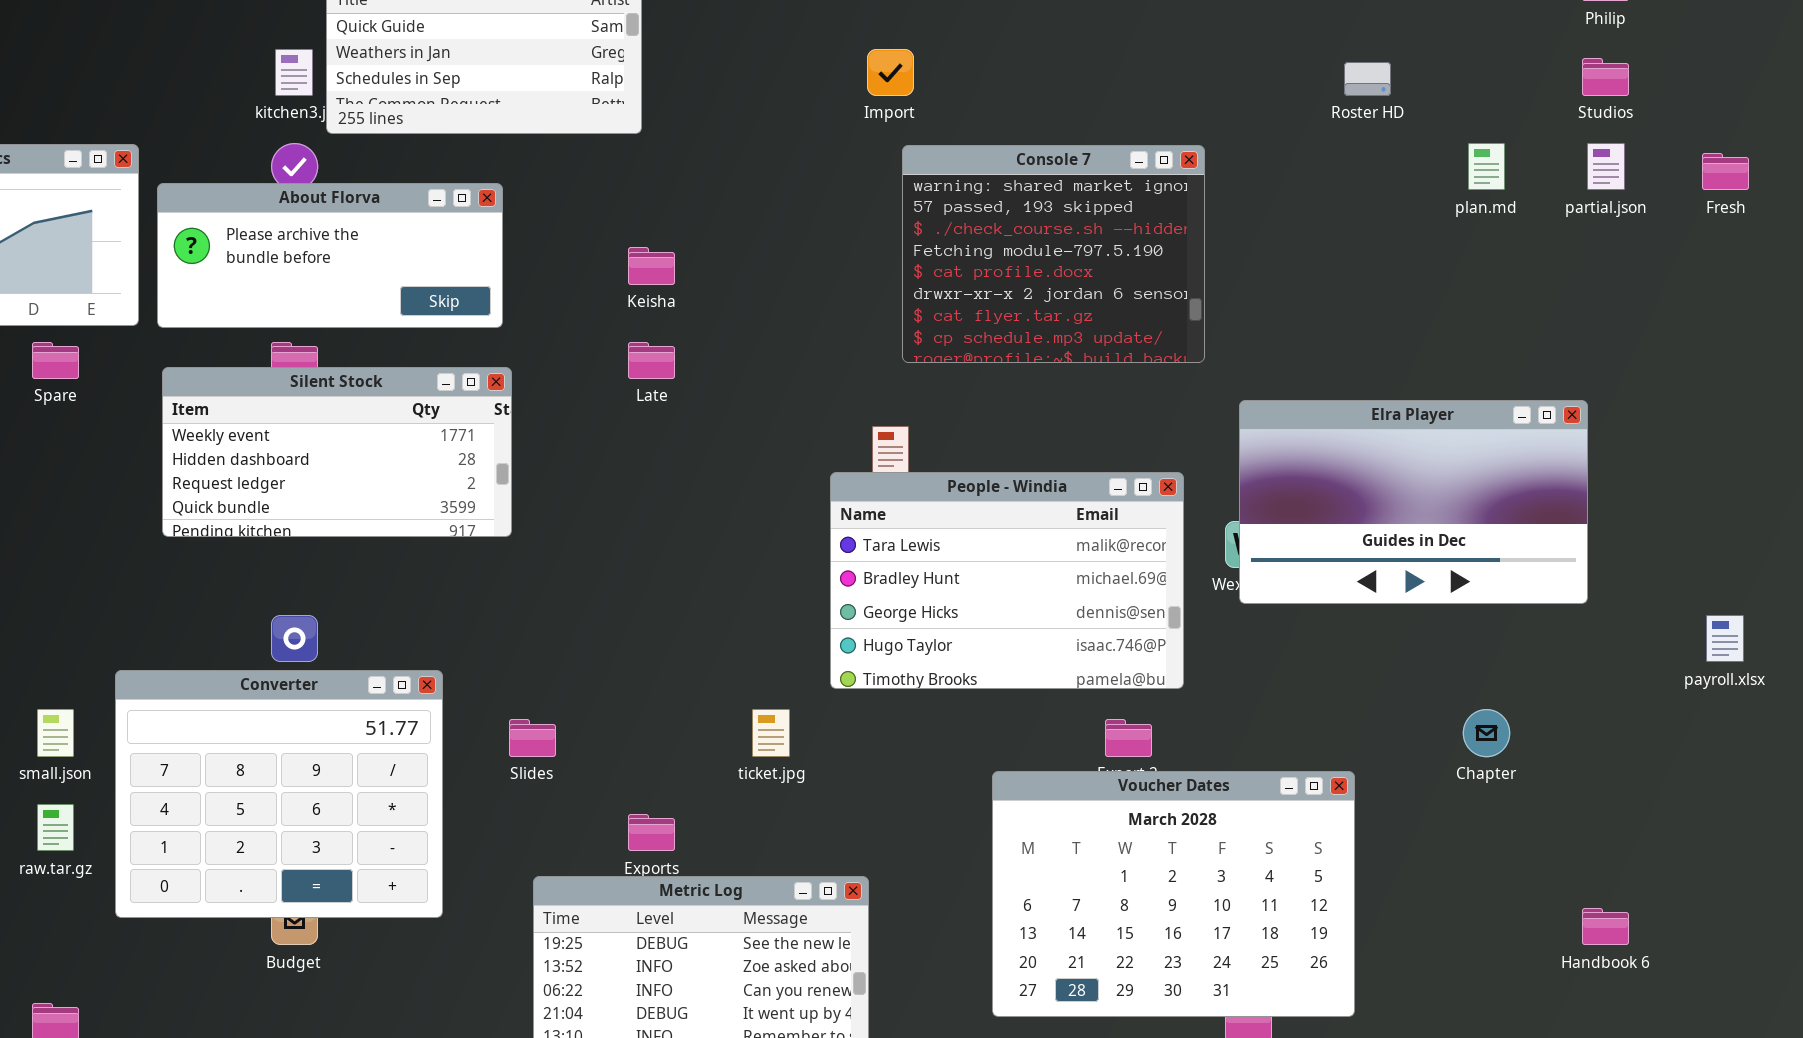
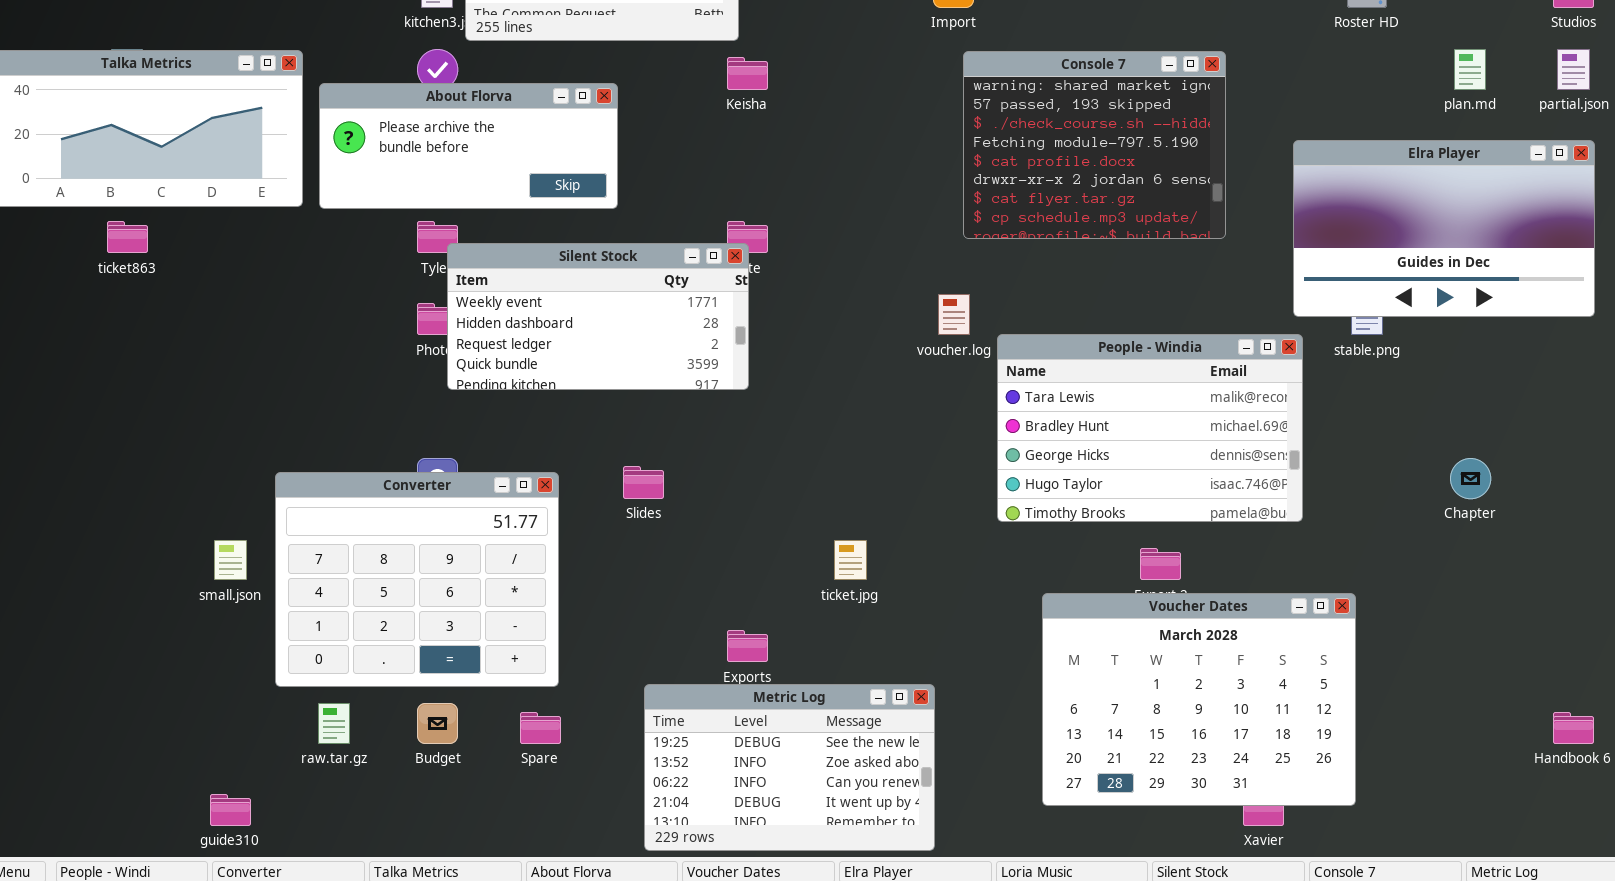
Keisha: [628,247,675,285] -> [727,57,768,90], moved
Spare: [32,342,79,379] -> [520,712,561,744], moved
Silent Stock: [162,367,512,537] -> [447,243,749,390], moved
Elra Player: [1239,400,1588,604] -> [1293,140,1595,317], moved
People - Windia: [830,472,1184,689] -> [997,334,1303,522], moved
Converter: [115,670,443,918] -> [275,472,559,687], moved
Chapter: [1463,709,1510,757] -> [1450,458,1491,499], moved
Slides: [509,719,556,757] -> [623,466,664,499], moved
raw.tar.gz: [37,804,74,851] -> [318,703,350,744], moved

